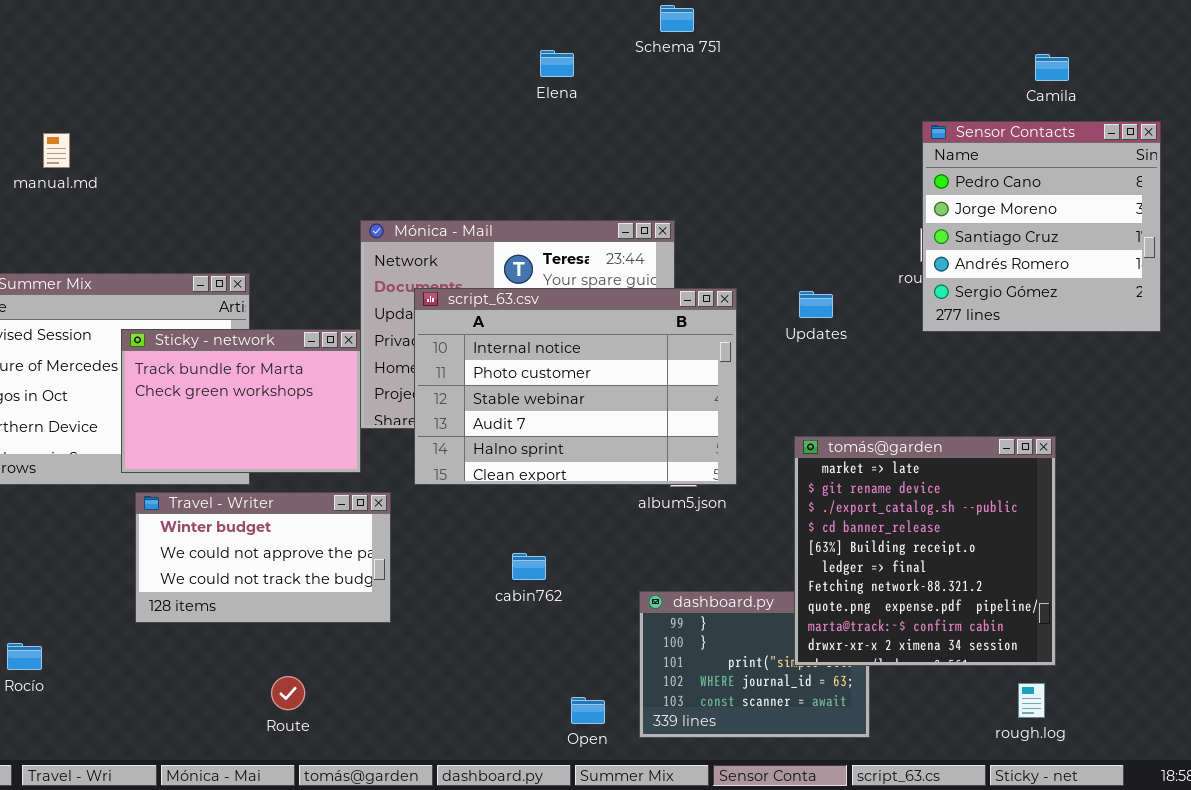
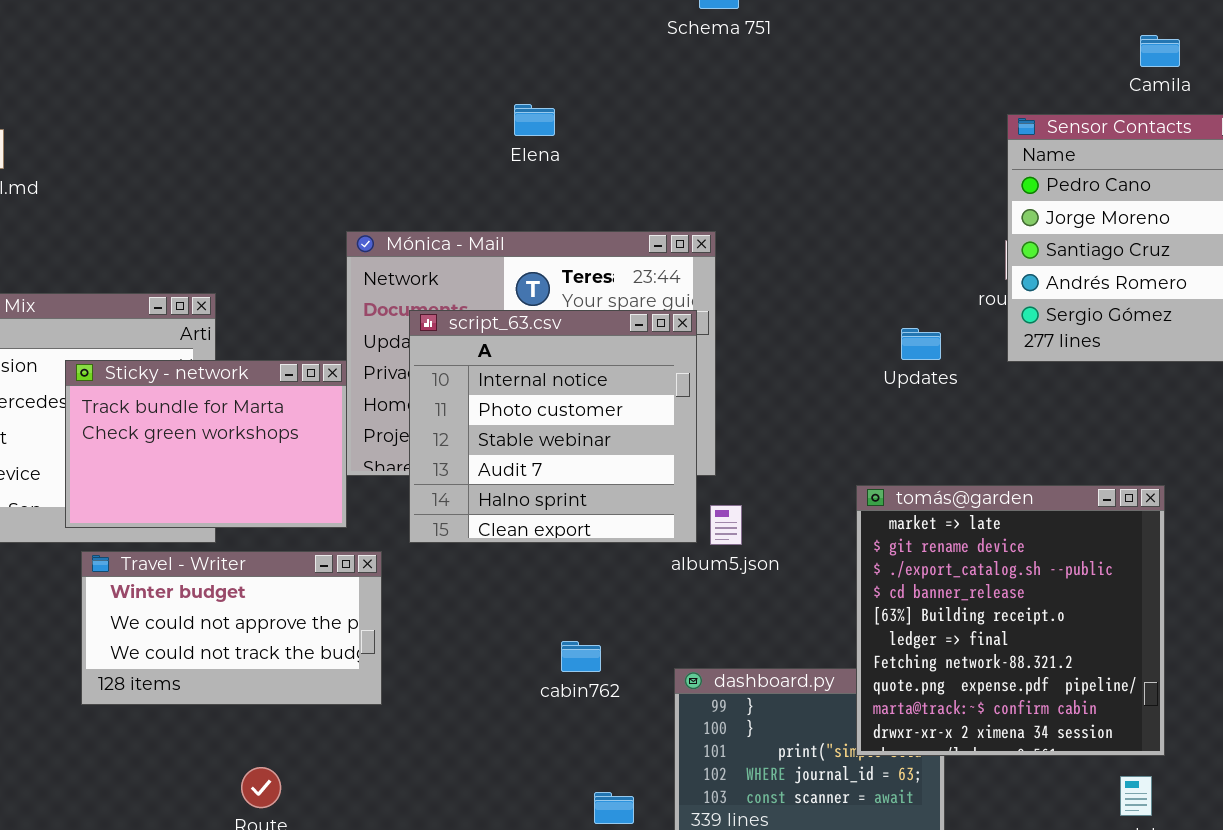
Elena: [540,50,574,77] -> [514,104,555,136], moved
script_63.csv: [414,288,737,485] -> [409,310,697,543], resized
Updates: [799,291,833,318] -> [901,328,941,360], moved
cabin762: [512,553,546,580] -> [561,641,601,672], moved

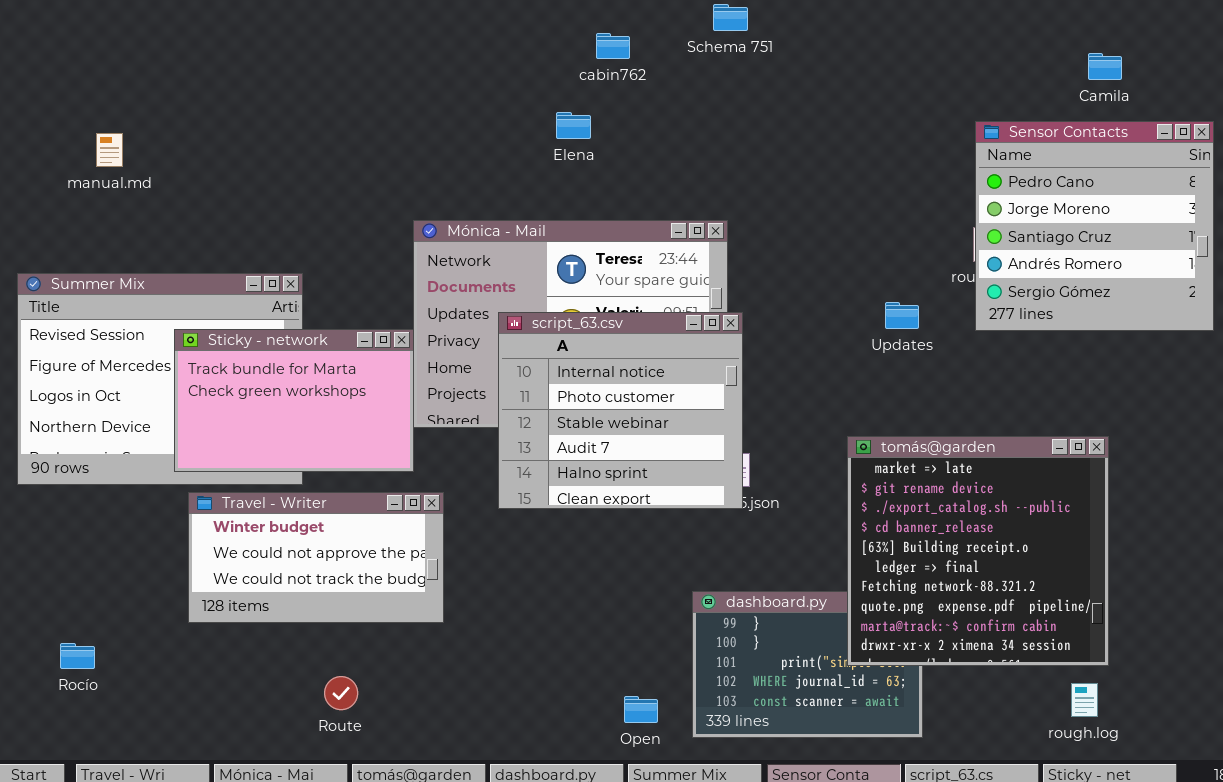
script_63.csv: [409,310,697,543] -> [498,312,743,509], moved
cabin762: [561,641,601,672] -> [596,33,630,59], moved

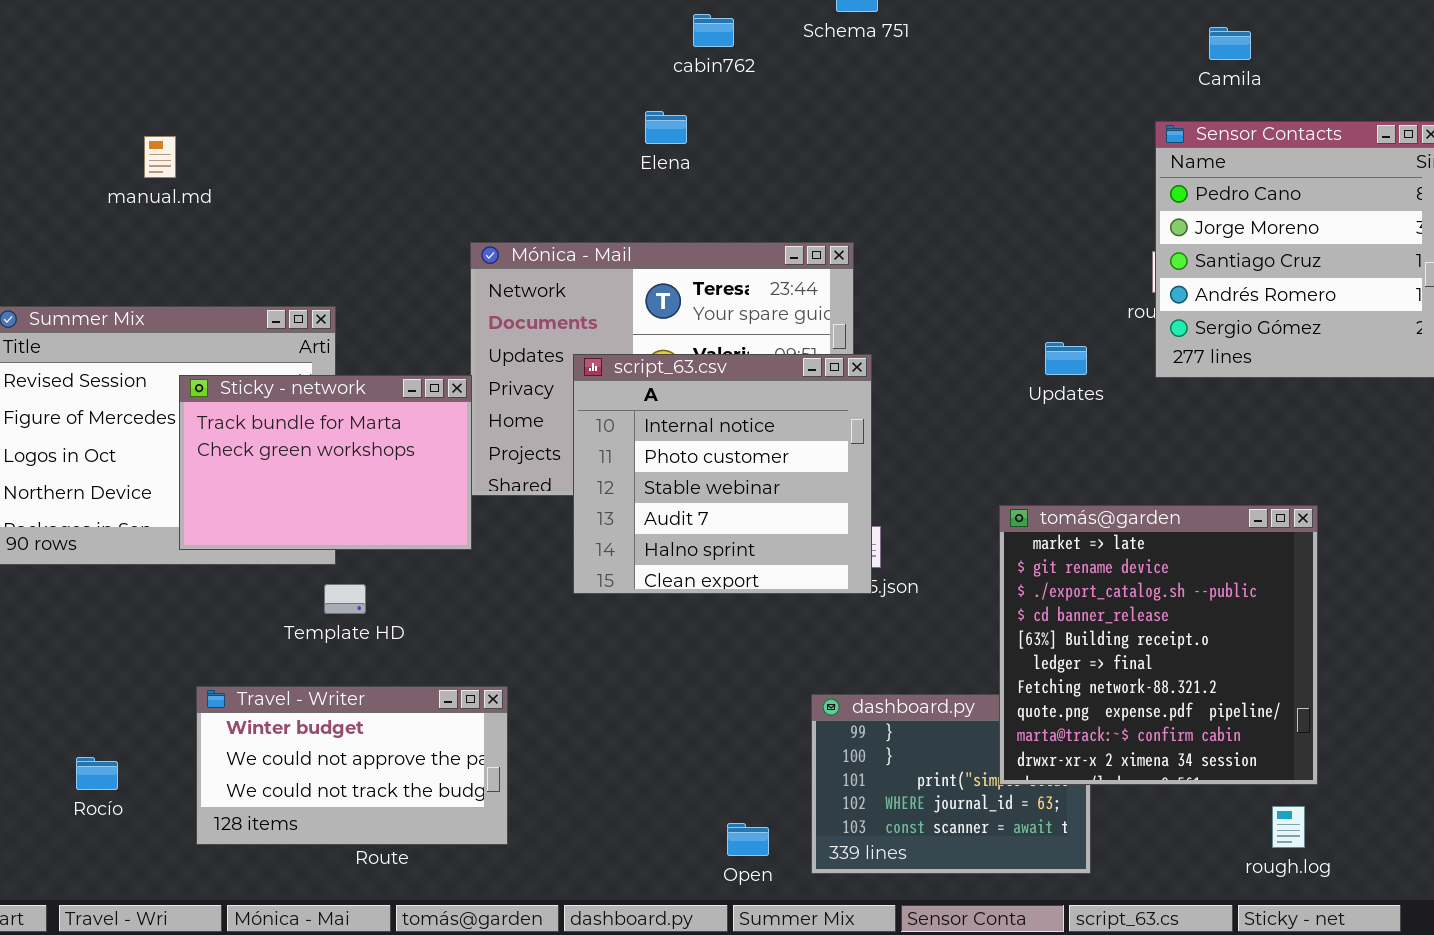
Camila: [1088,53,1122,80] -> [1209,27,1251,60], moved
manual.md: [96,133,123,167] -> [144,136,176,178], moved
Travel - Writer: [188,492,444,623] -> [196,686,508,845], moved
Rocío: [60,643,95,669] -> [76,757,118,790], moved

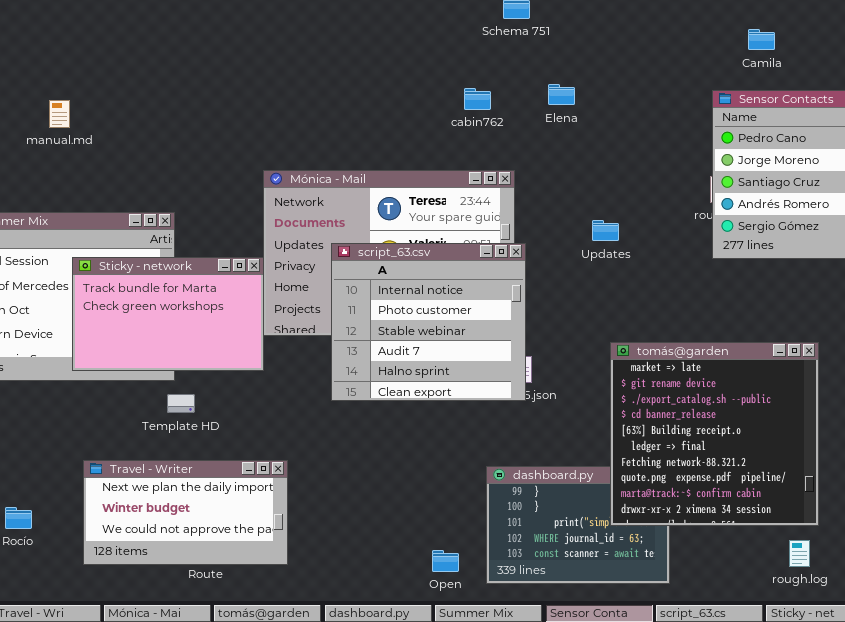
cabin762: [693,14,734,47] -> [464,88,491,110], moved
Elena: [645,111,687,144] -> [548,84,575,105], moved
Updates: [1045,342,1087,375] -> [592,220,619,241], moved
Travel - Writer: [196,686,508,845] -> [83,460,288,565], scrolled up 1 row

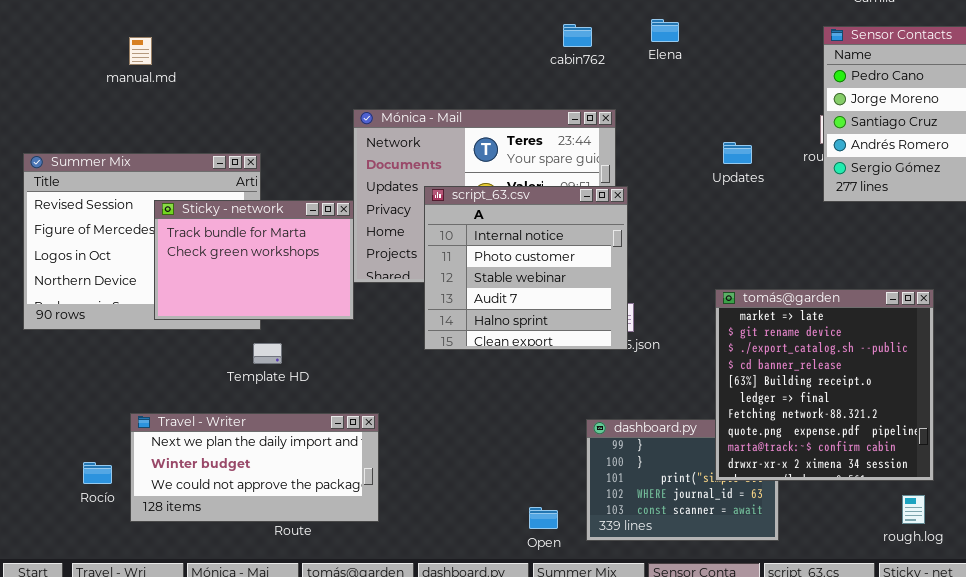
Updates: [592,220,619,241] -> [723,142,752,164], moved
Travel - Writer: [83,460,288,565] -> [130,413,379,522], resized

